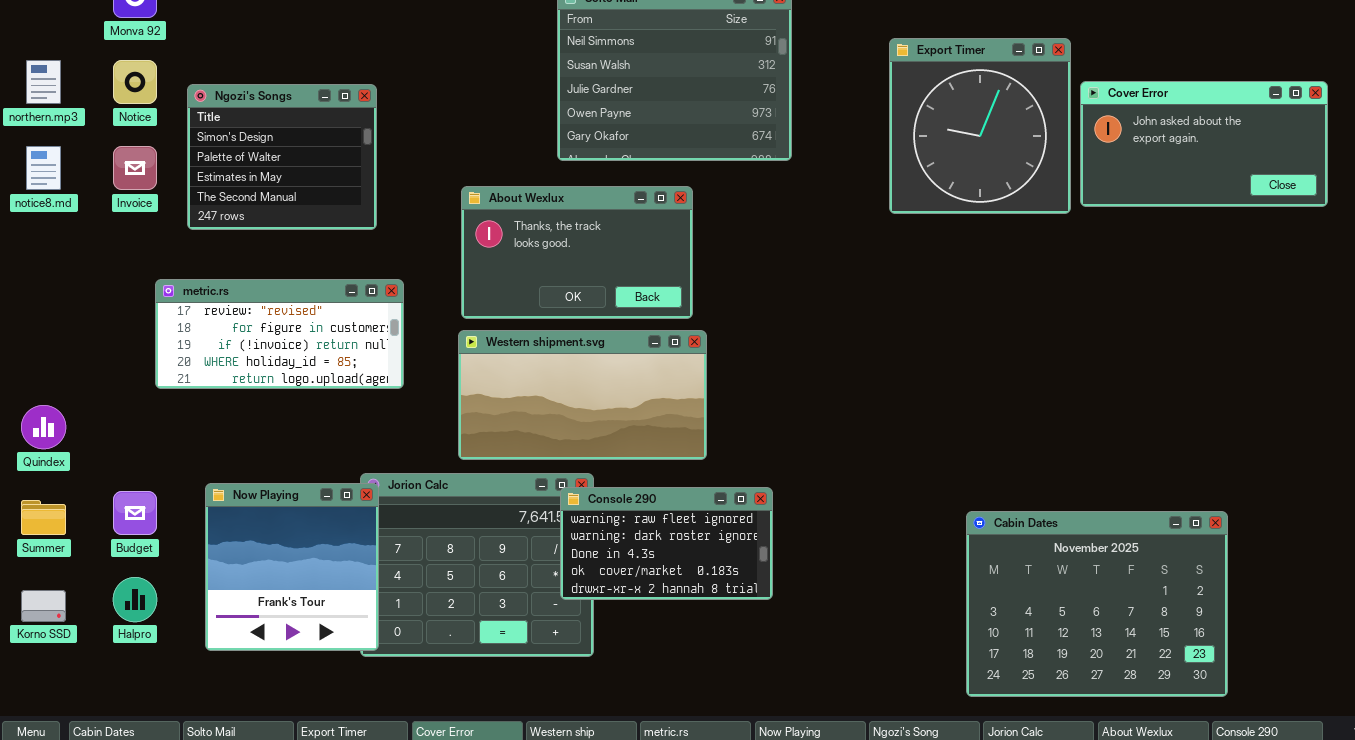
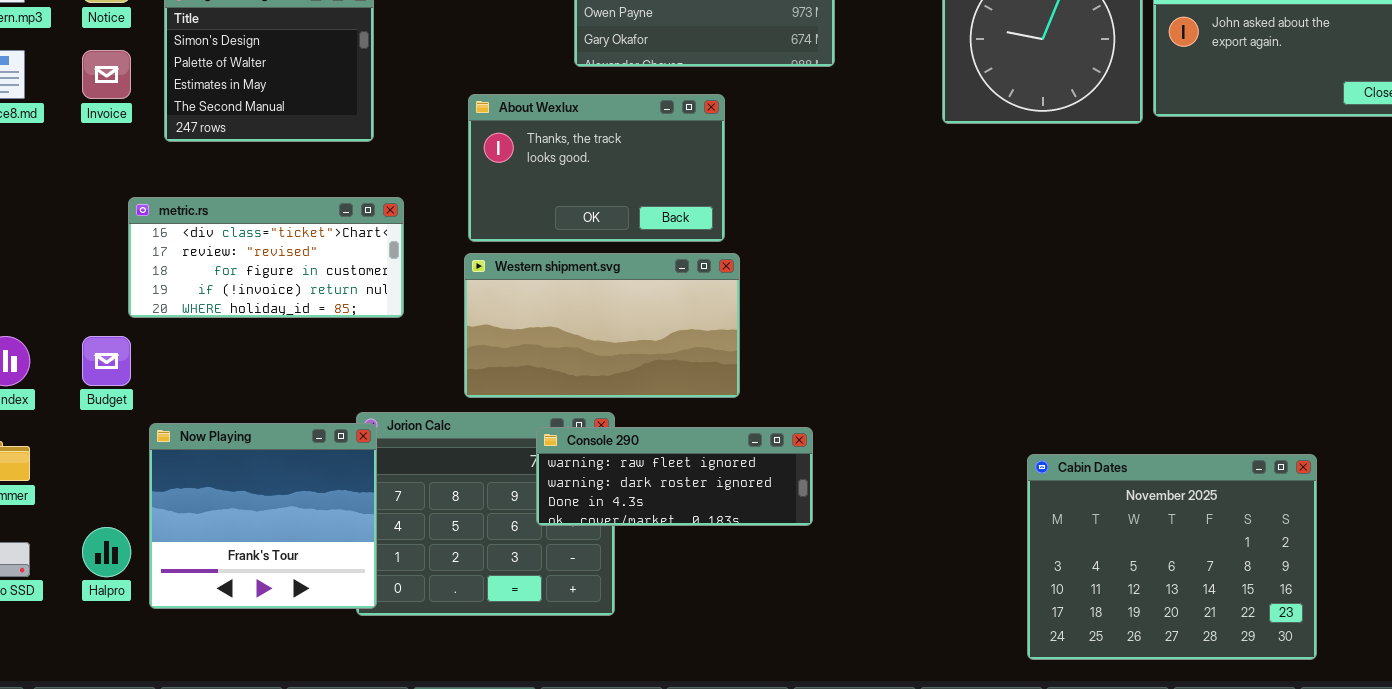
metric.rs: [155,279,404,389] -> [128,197,404,318], scrolled up 1 row
Now Playing: [205,483,379,651] -> [149,423,377,609], resized
Console 290: [560,487,773,600] -> [536,427,813,526], resized
Budget: [113,491,157,535] -> [82,336,131,386], moved

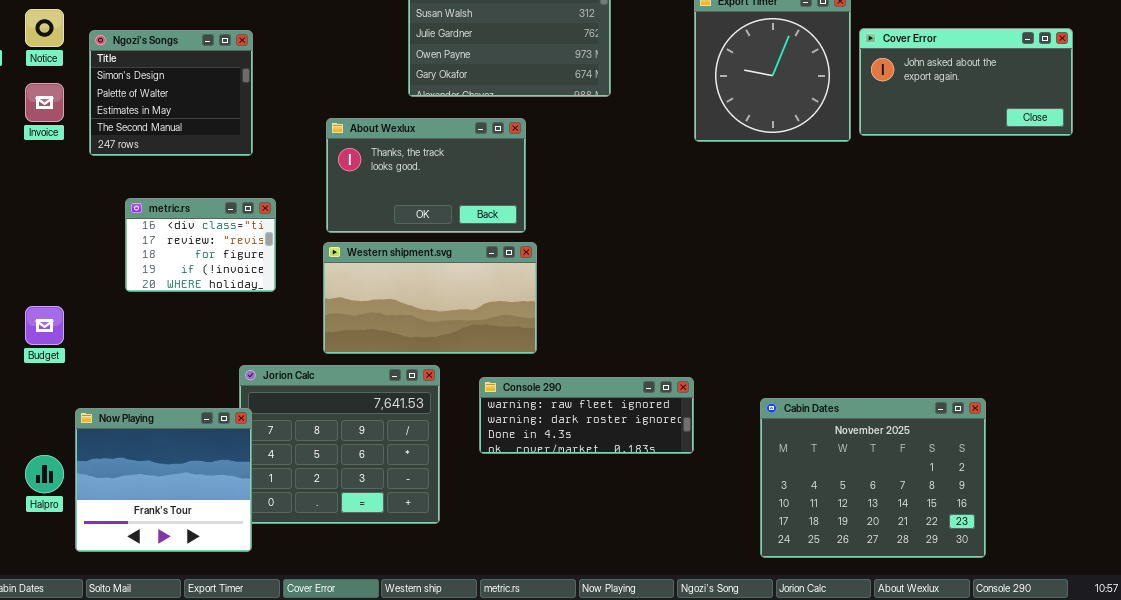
metric.rs: [128,197,404,318] -> [125,198,276,292], resized
Now Playing: [149,423,377,609] -> [75,408,252,552], moved
Console 290: [536,427,813,526] -> [479,377,694,454], moved

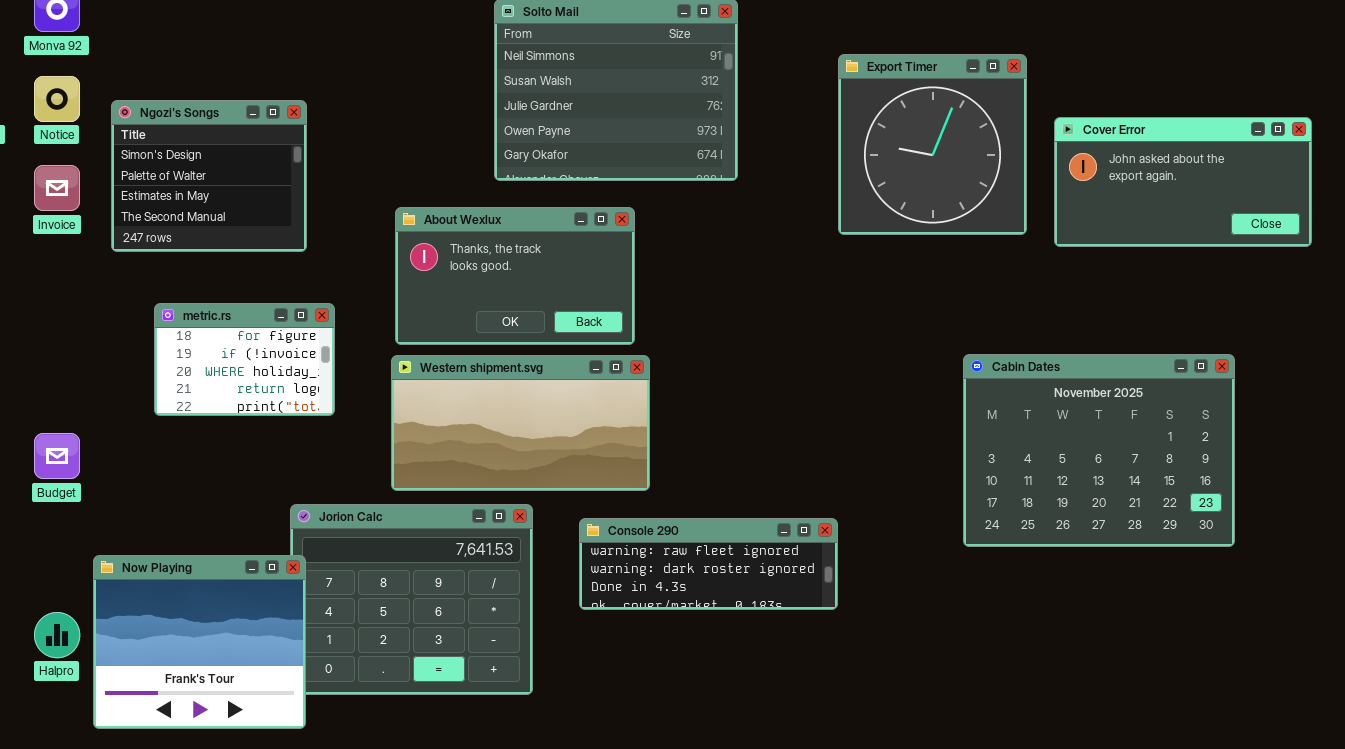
Cover Error: [859,28,1073,136] -> [1054,117,1312,247], moved
metric.rs: [125,198,276,292] -> [154,303,335,416], scrolled down 2 rows
Cabin Dates: [760,398,986,558] -> [963,354,1235,547], moved

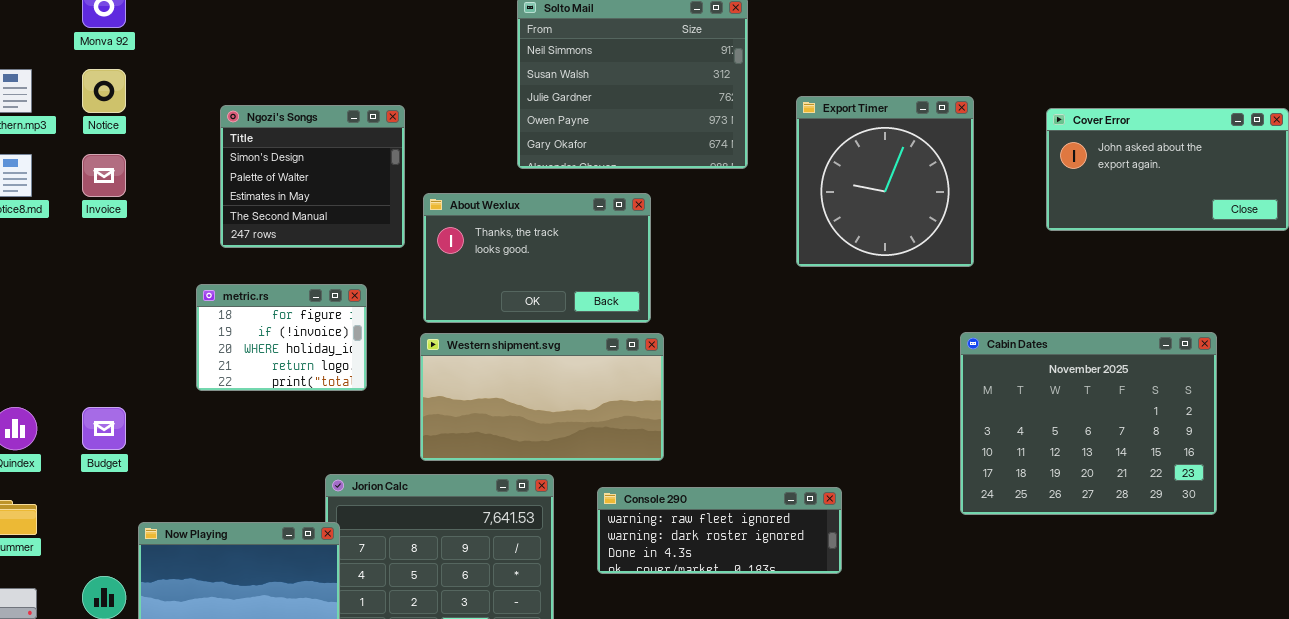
Export Timer: [838,54,1027,235] -> [796,96,974,267], moved
Ngozi's Songs: [111,100,307,252] -> [220,105,405,248], moved

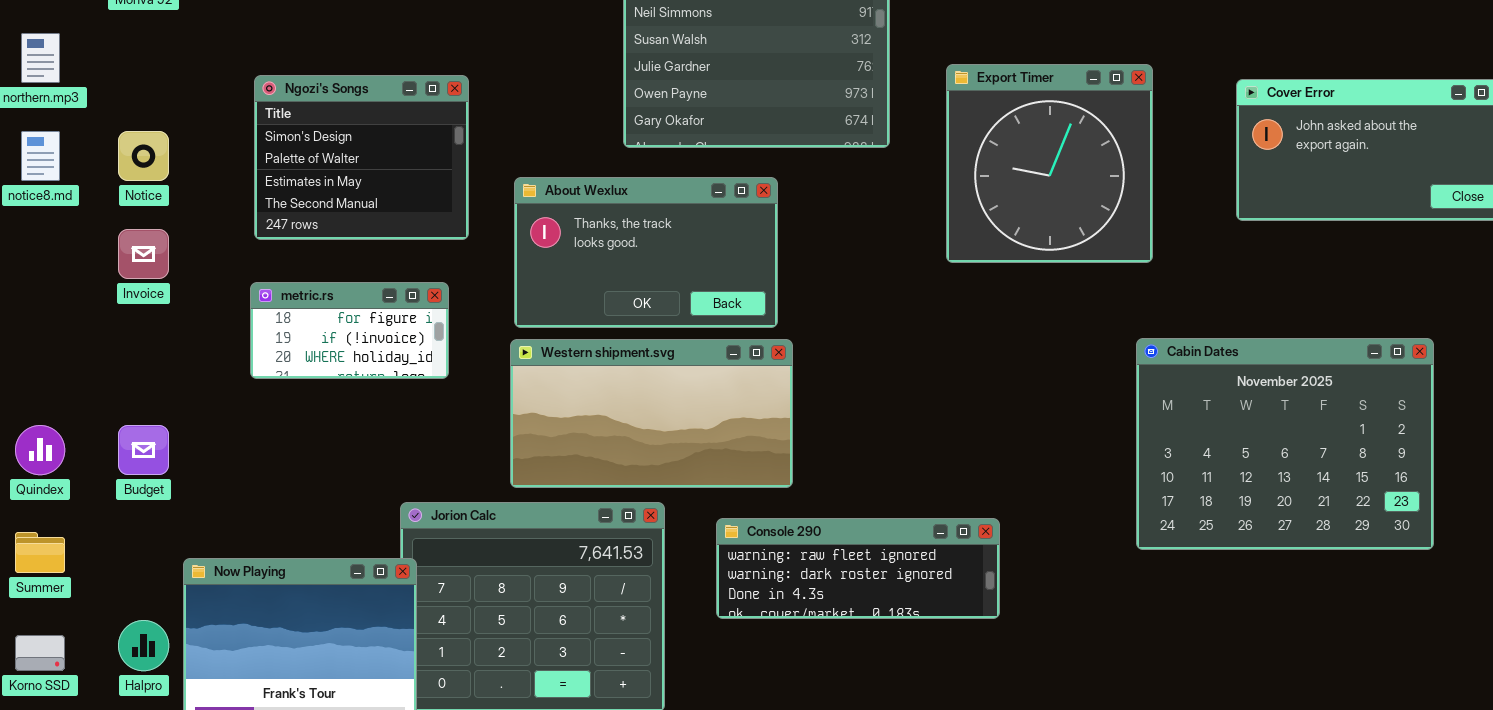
Notice: [82,69,126,113] -> [118,131,169,181], moved
Ngozi's Songs: [220,105,405,248] -> [254,75,469,240], moved
Invoice: [82,154,126,197] -> [118,229,169,279], moved
metric.rs: [196,284,367,391] -> [250,282,449,379], resized

